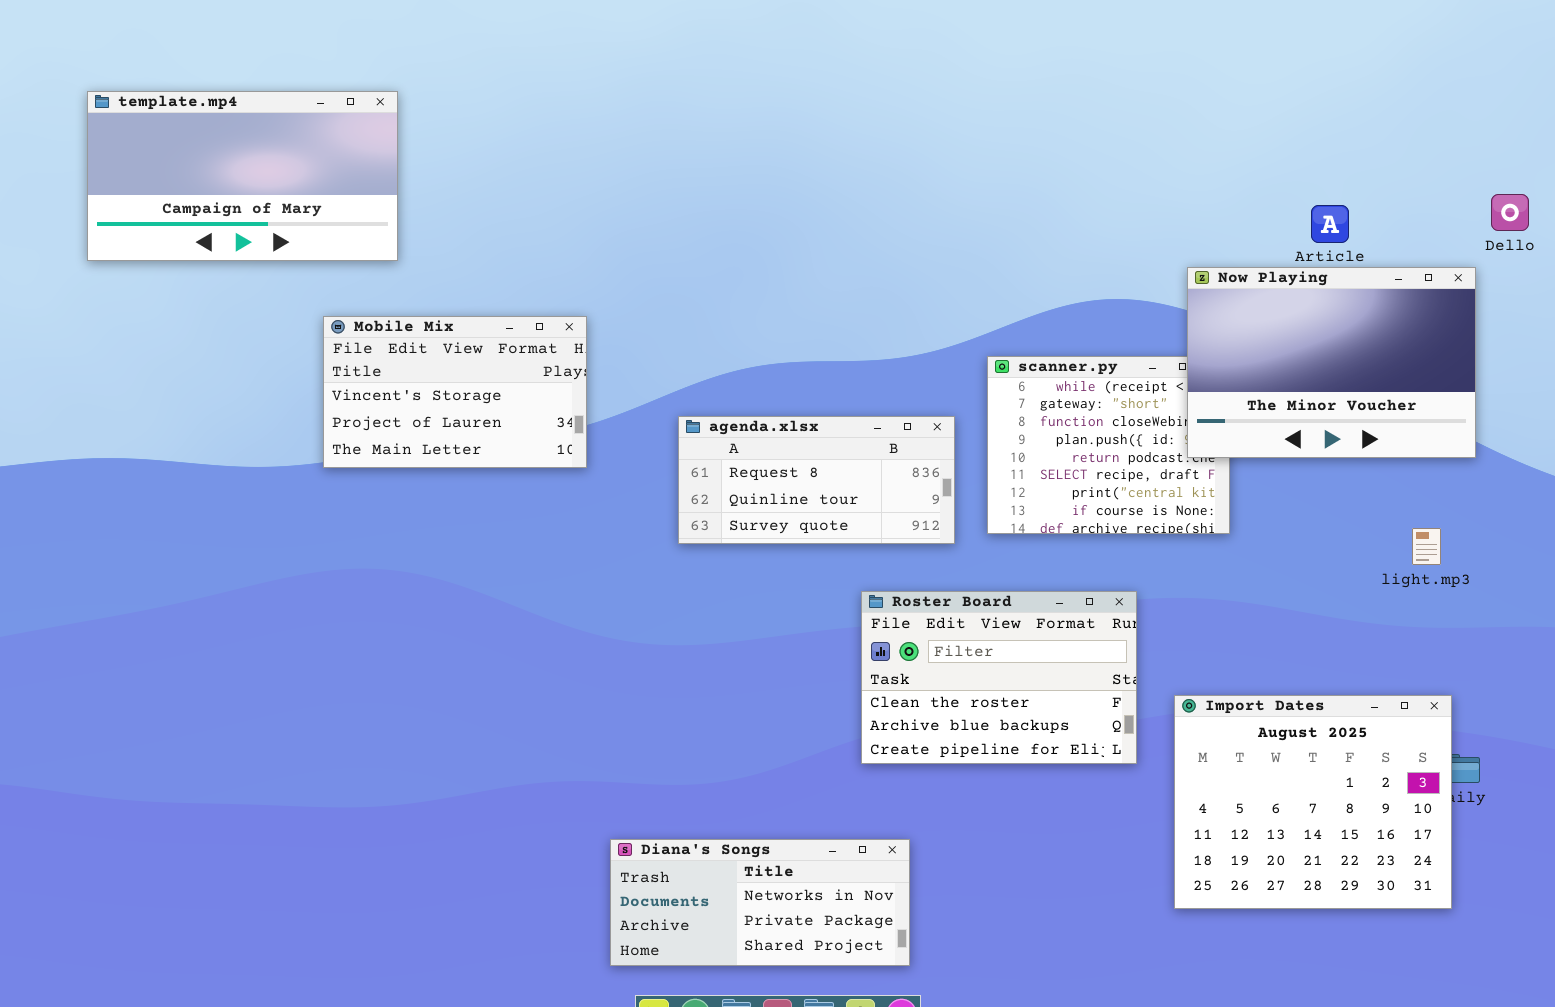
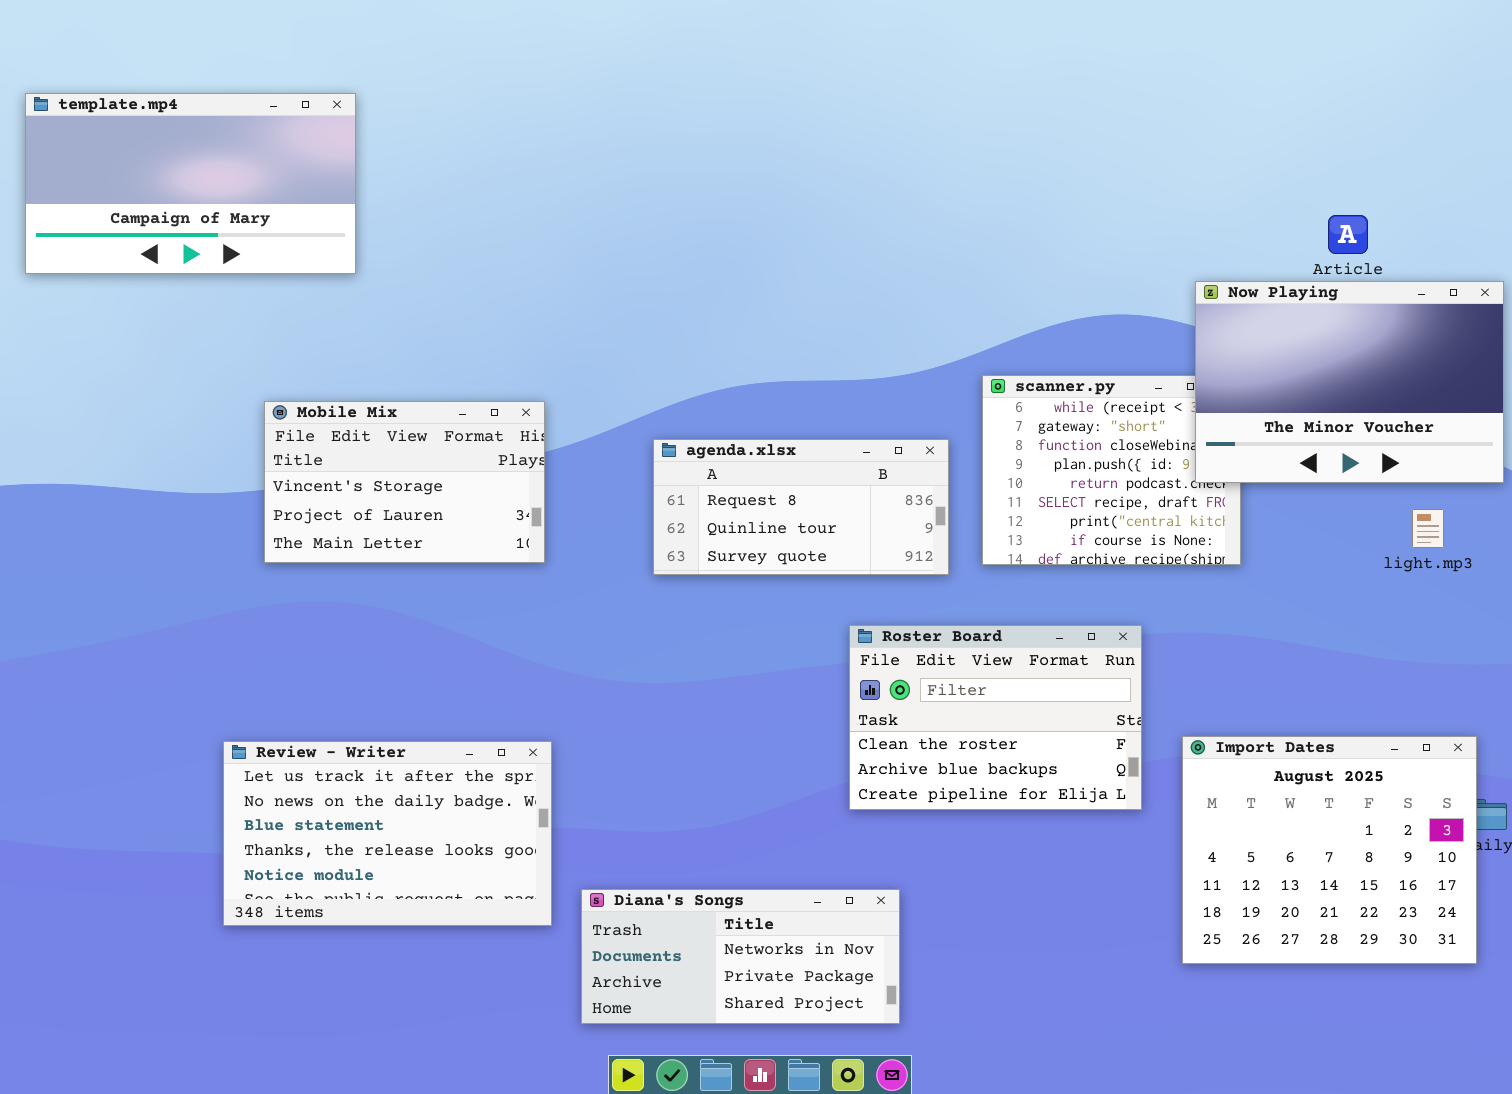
Mobile Mix: [323,316,587,468] -> [264,401,545,563], moved
light.mp3: [1412,528,1441,565] -> [1412,509,1444,548], moved
Review - Writer: none -> [223,741,552,926], opened

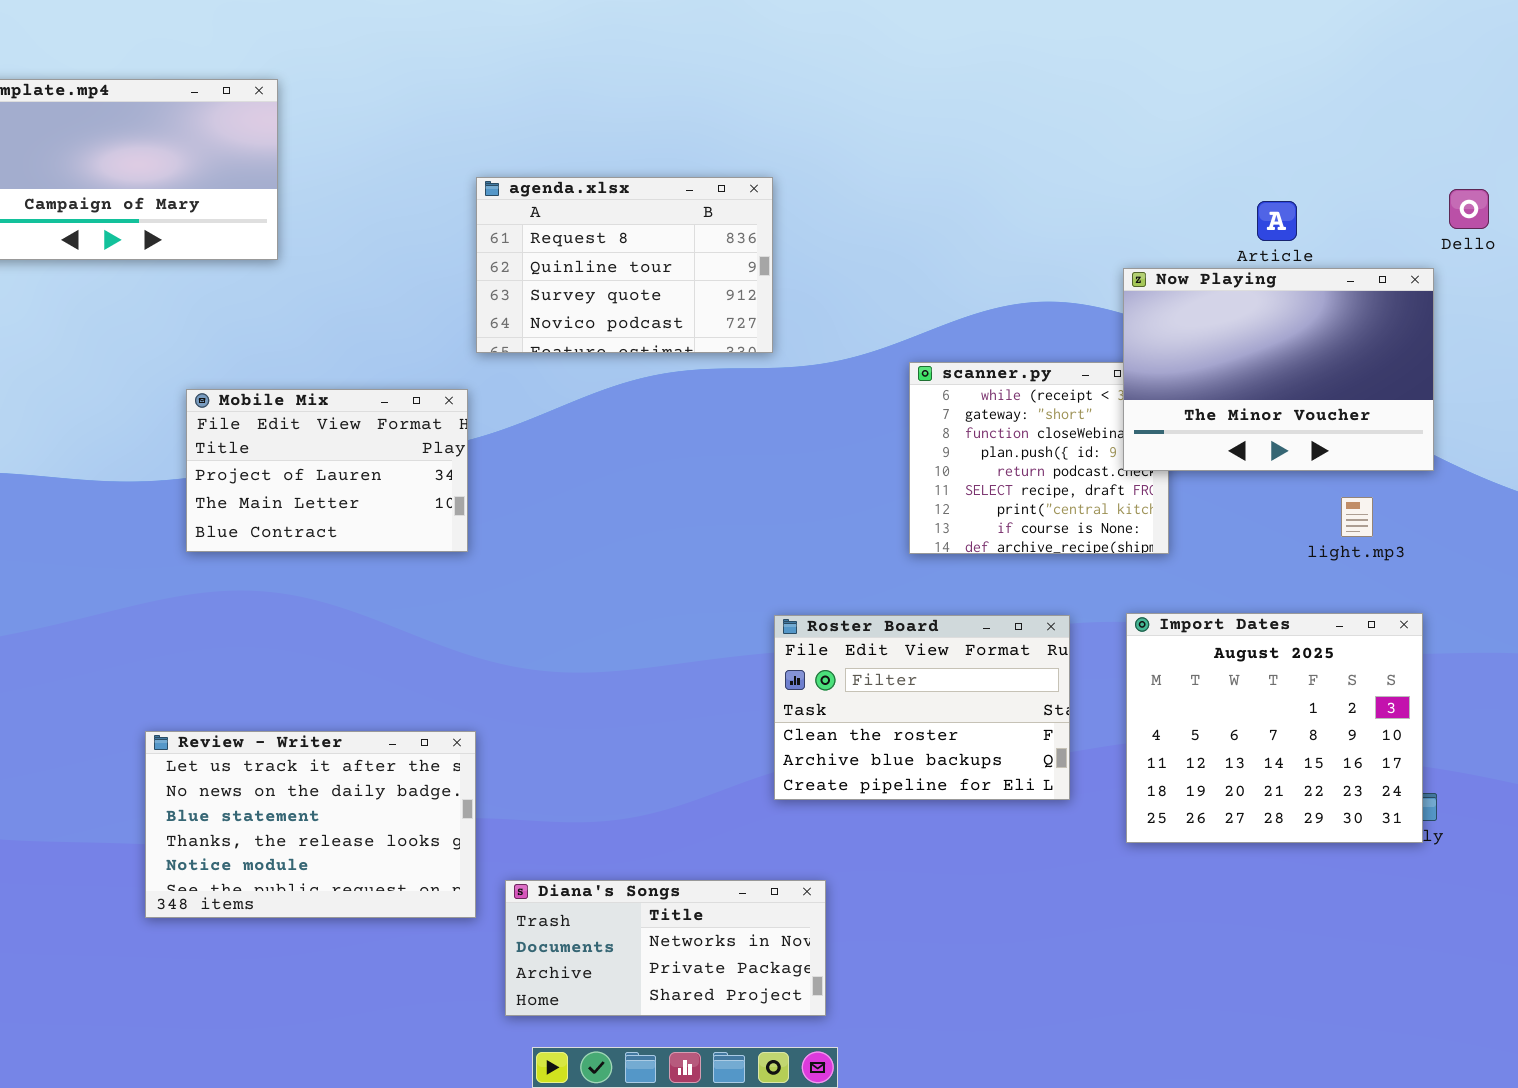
Mobile Mix: [264,401,545,563] -> [186,389,468,552], scrolled down 1 row
agenda.xlsx: [653,439,949,575] -> [476,177,773,353], moved, resized
Import Dates: [1182,736,1477,964] -> [1126,613,1423,843], moved

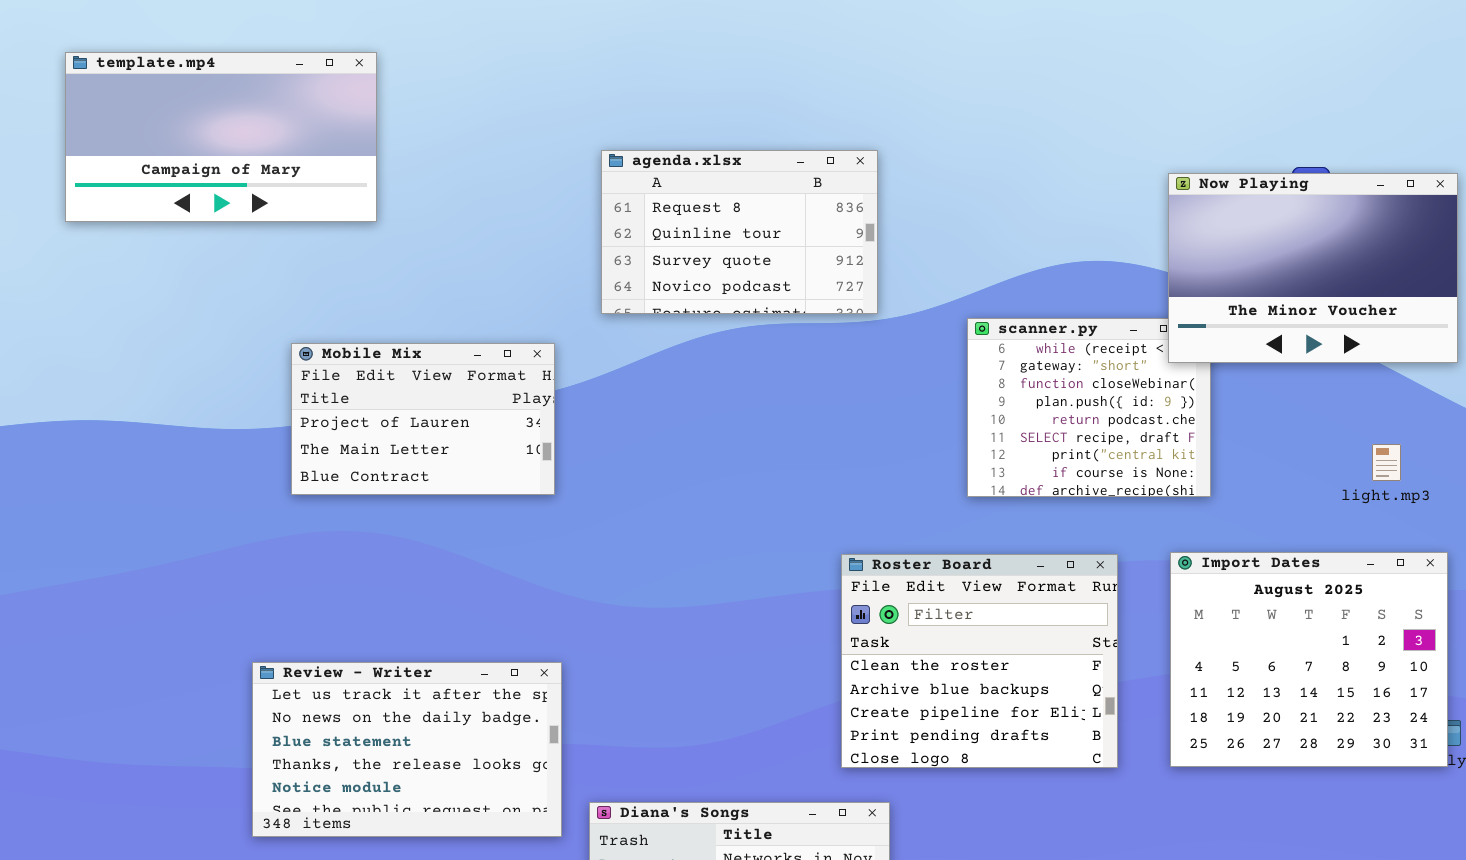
agenda.xlsx: [476,177,773,353] -> [601,150,878,314], moved
Now Playing: [1123,268,1434,471] -> [1168,173,1458,363], moved
Roster Board: [774,615,1070,800] -> [841,554,1118,768], resized

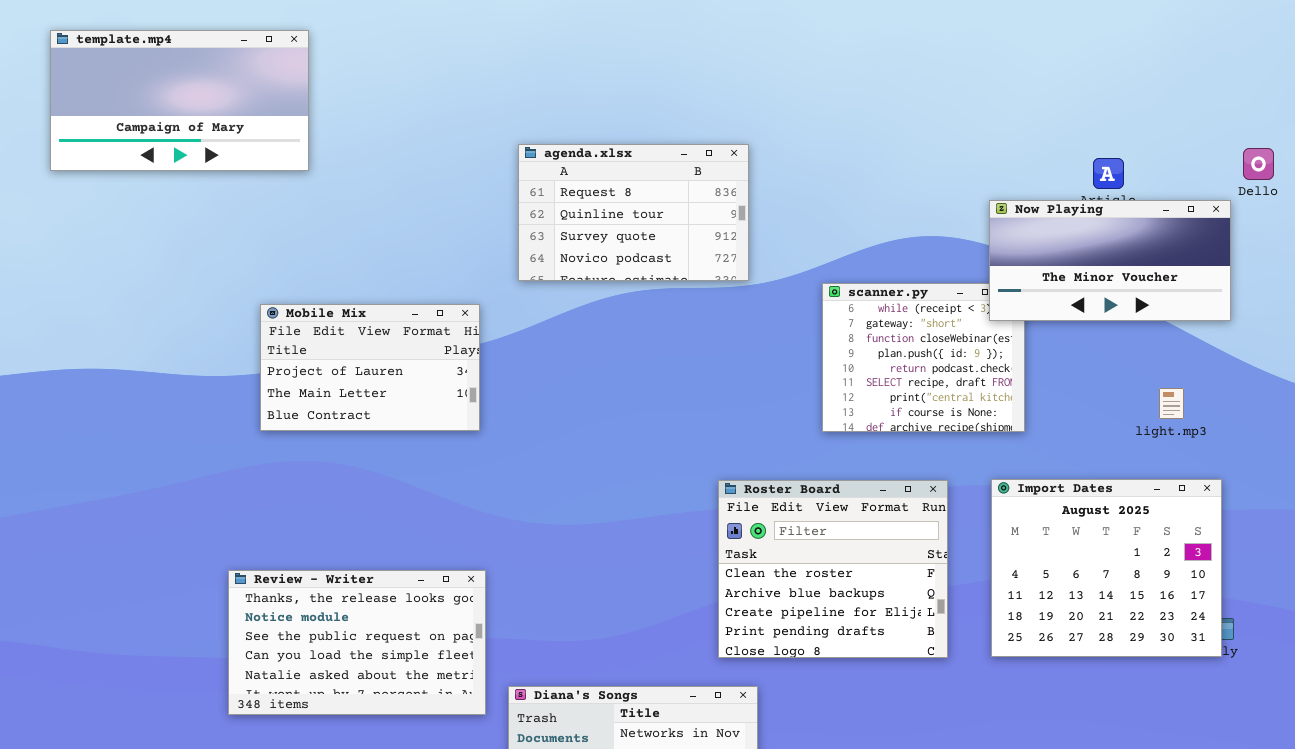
template.mp4: [65,52,377,222] -> [50,30,309,171], moved
Now Playing: [1168,173,1458,363] -> [989,200,1231,321], resized
Review - Writer: [252,662,562,837] -> [228,570,486,715], scrolled down 3 rows

